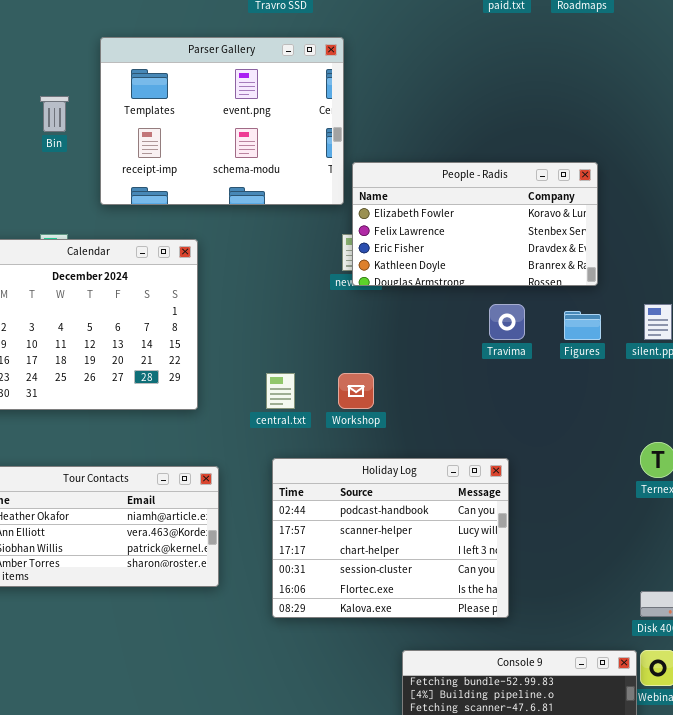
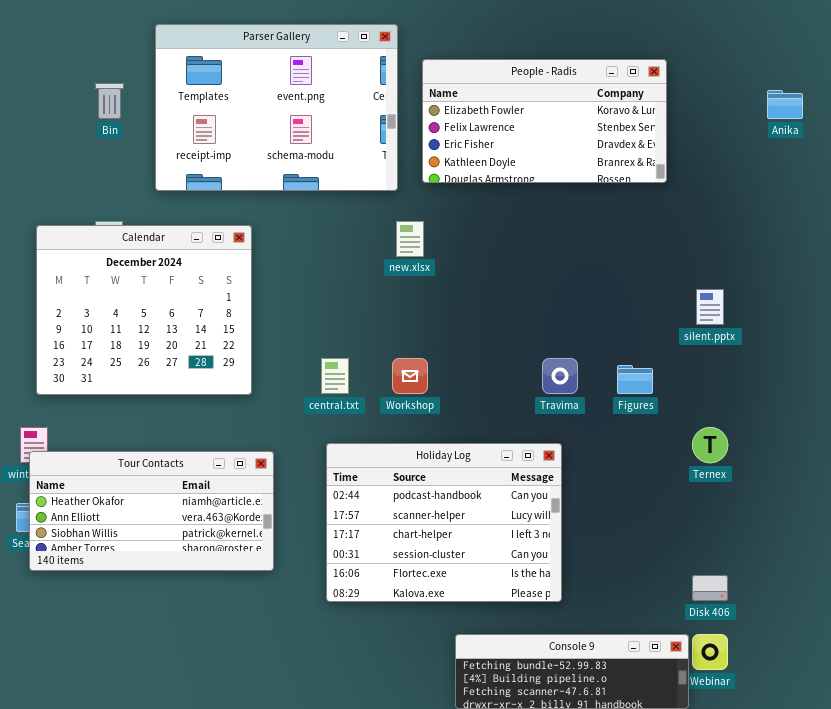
People - Radis: [352,162,598,286] -> [422,59,667,183], moved
Travima: [489,304,525,340] -> [542,358,578,394], moved
Figures: [564,311,601,340] -> [617,365,653,394], moved

